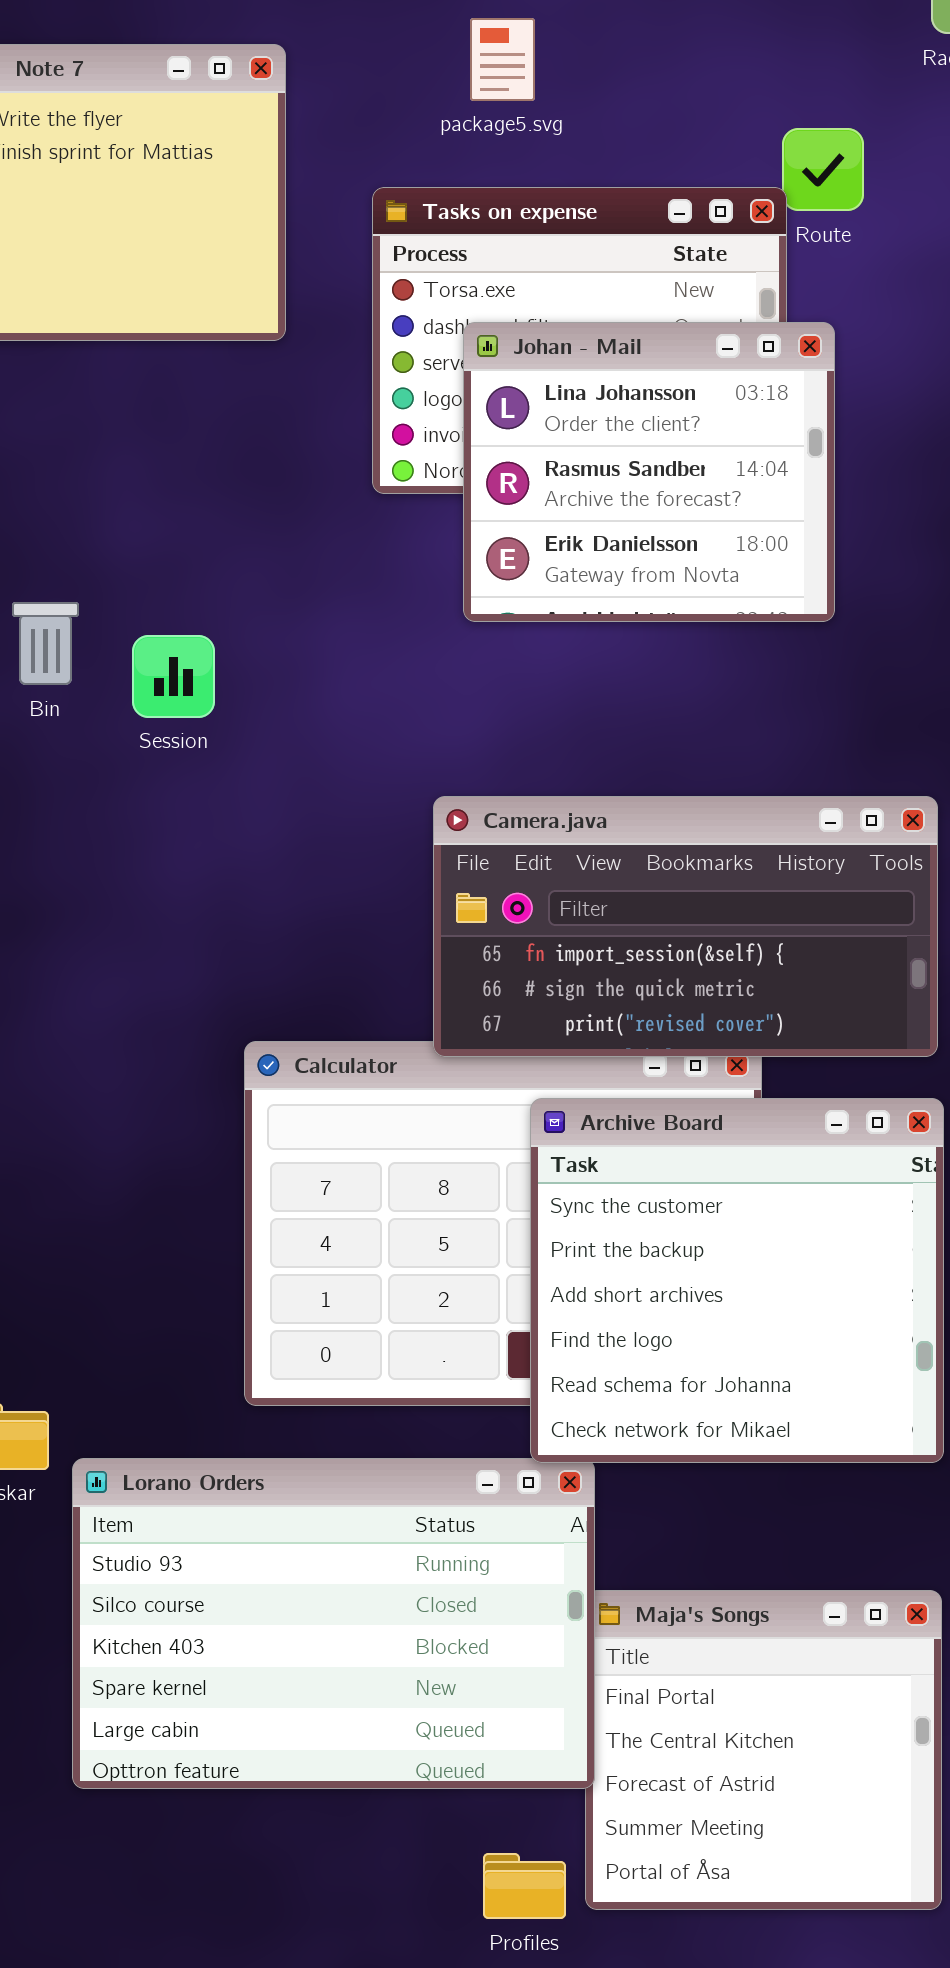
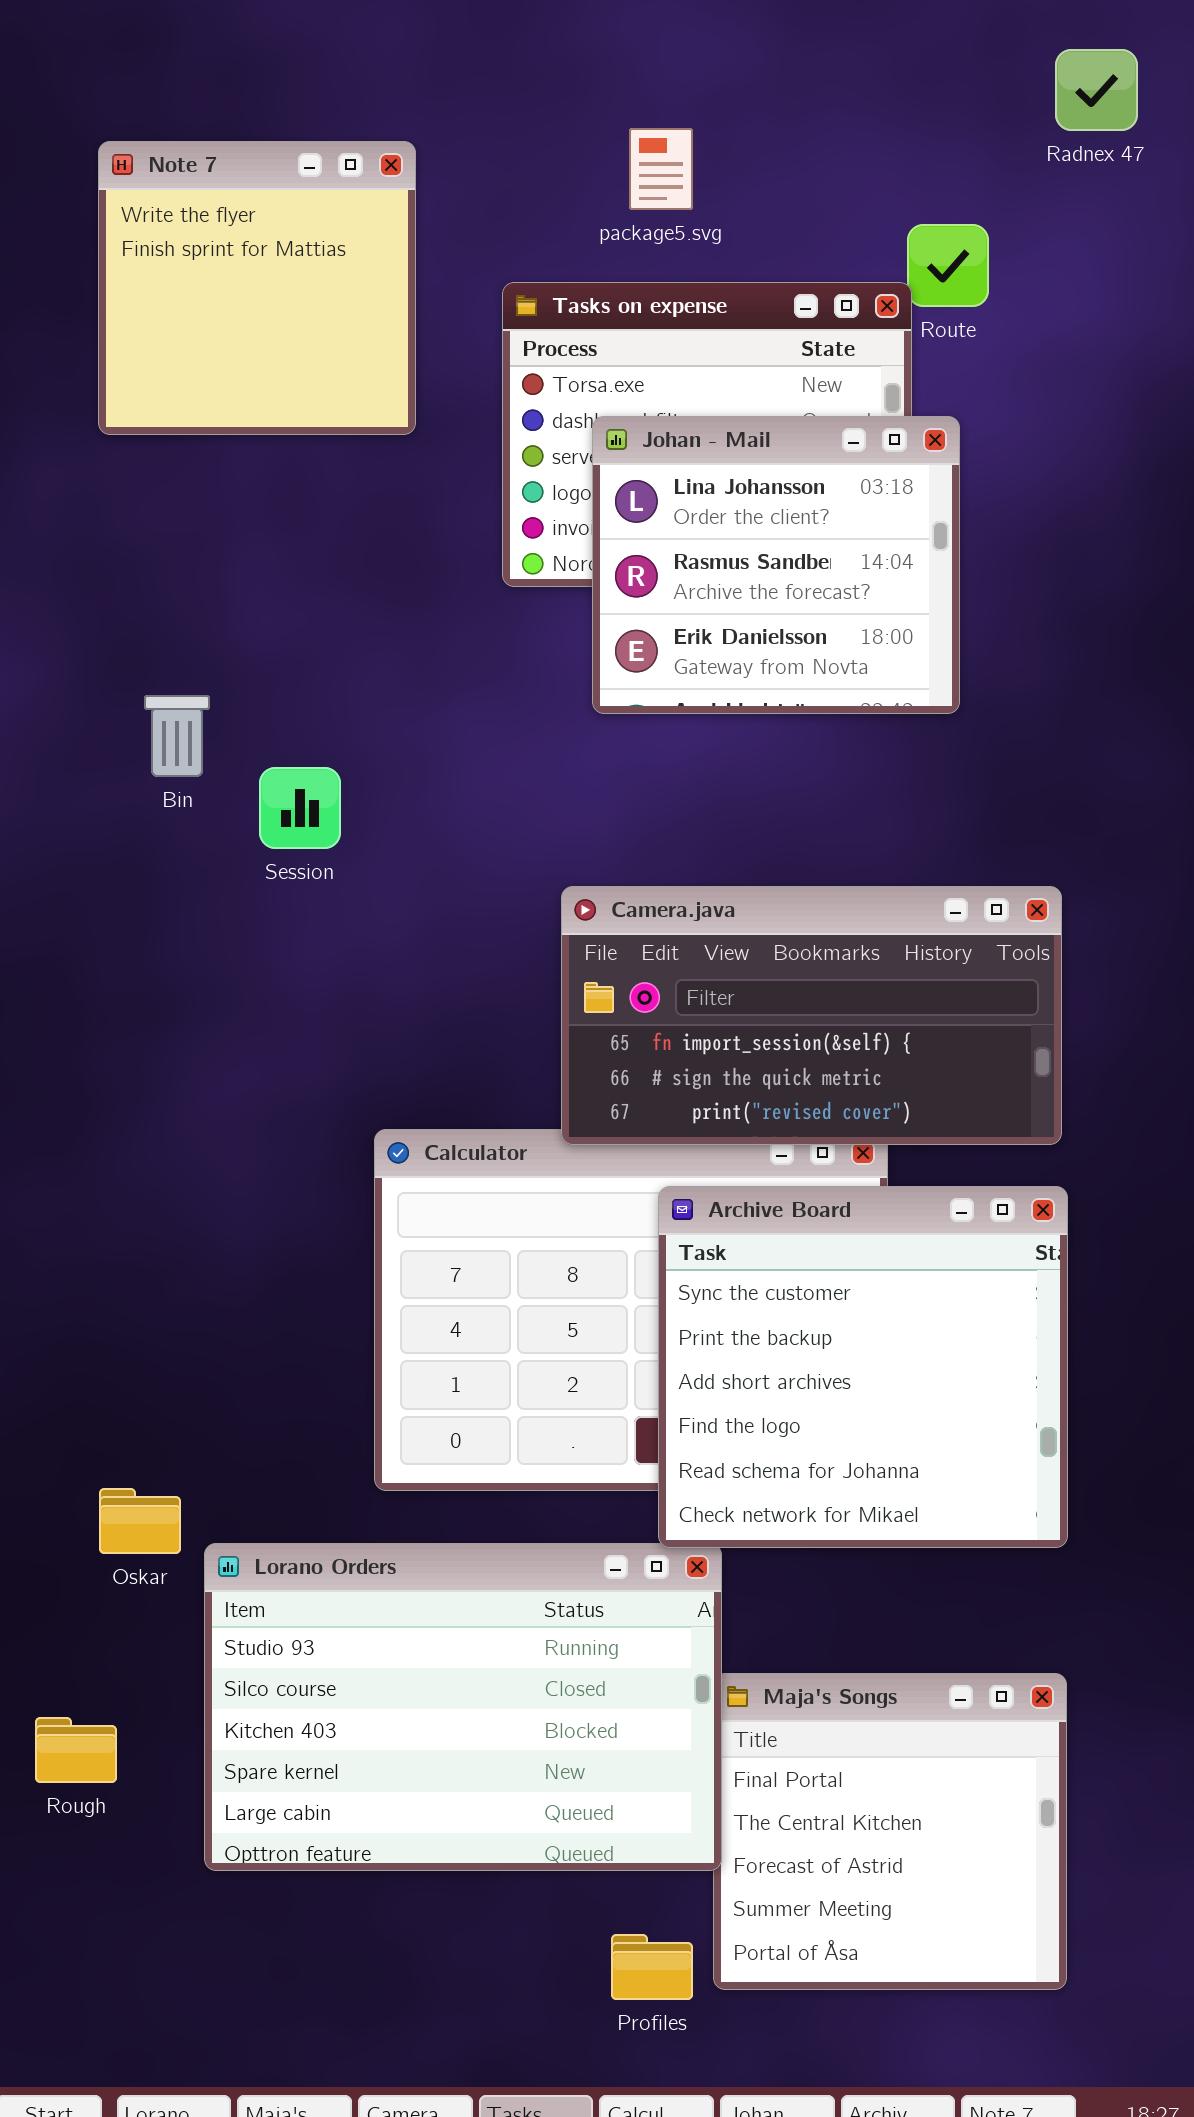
package5.svg: [470,18,535,101] -> [629,128,693,210], moved
Session: [132,635,215,718] -> [259,767,341,849], moved

